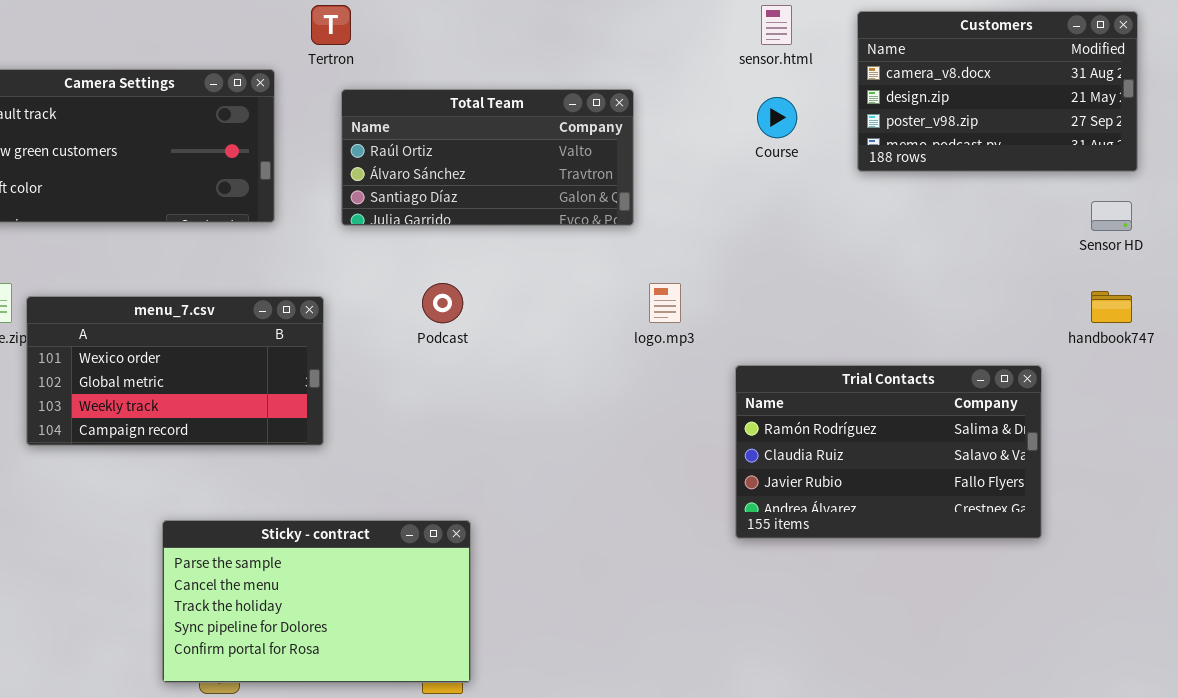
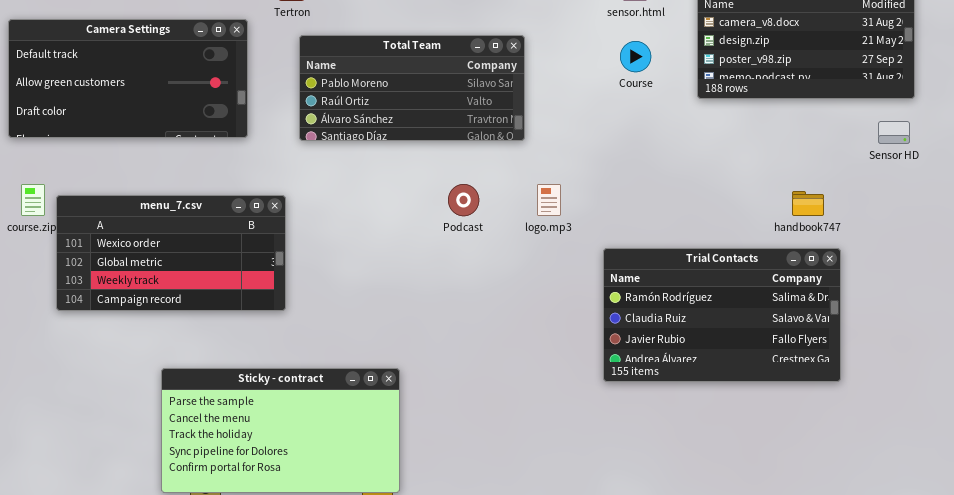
Total Team: [341,89,634,226] -> [299,35,525,141], scrolled up 1 row
Podcast: [422,283,463,323] -> [448,184,479,216], moved
handbook747: [1091,291,1132,323] -> [792,191,824,216], moved

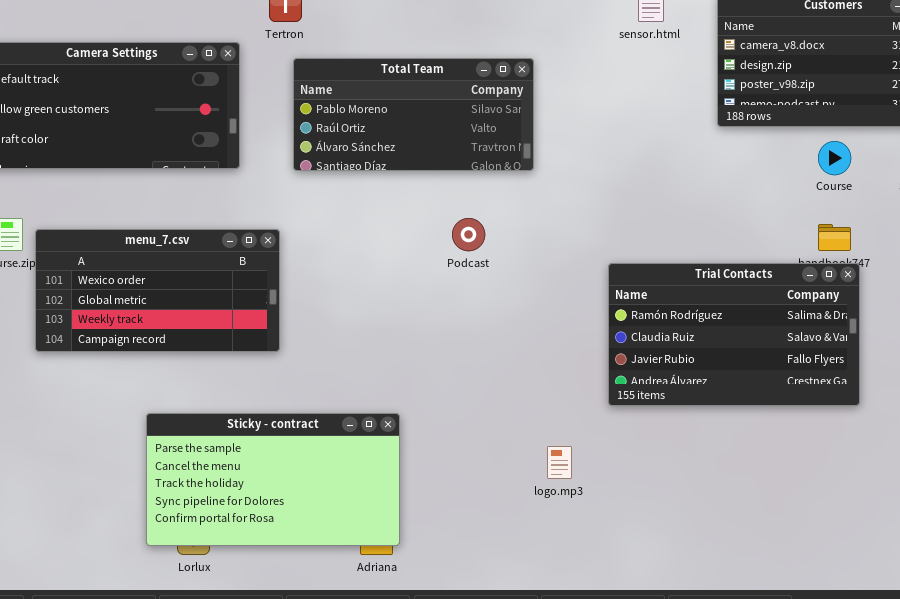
Course: [620,41,651,72] -> [818,141,851,175], moved
logo.mp3: [537,184,561,216] -> [547,446,572,479], moved
Trial Contacts: [603,248,841,382] -> [608,263,860,406], moved

